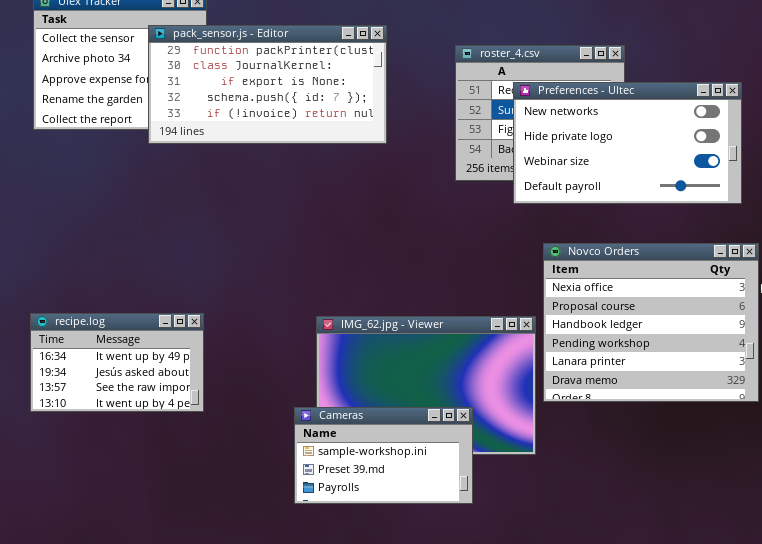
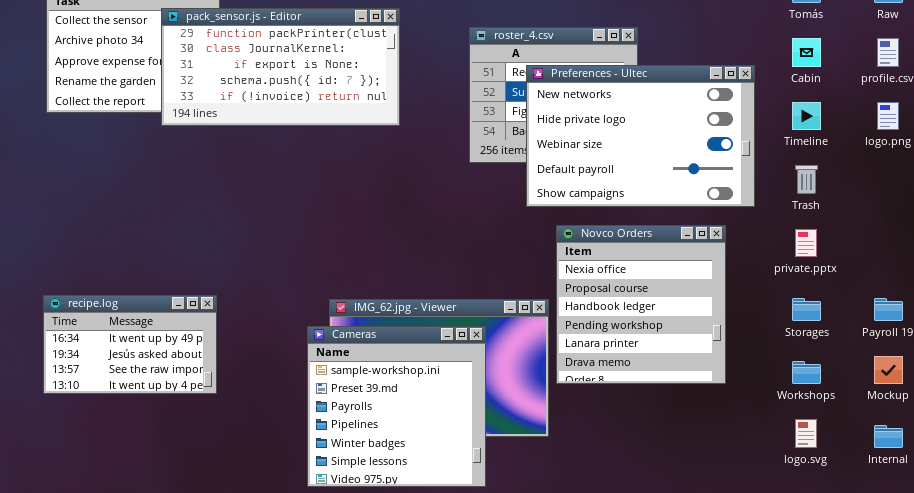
Preferences - Ultec: [513,82,742,204] -> [526,65,755,207], resized
Novco Orders: [543,243,759,402] -> [556,225,726,384], resized
Cameras: [294,407,473,504] -> [307,326,486,487], resized

